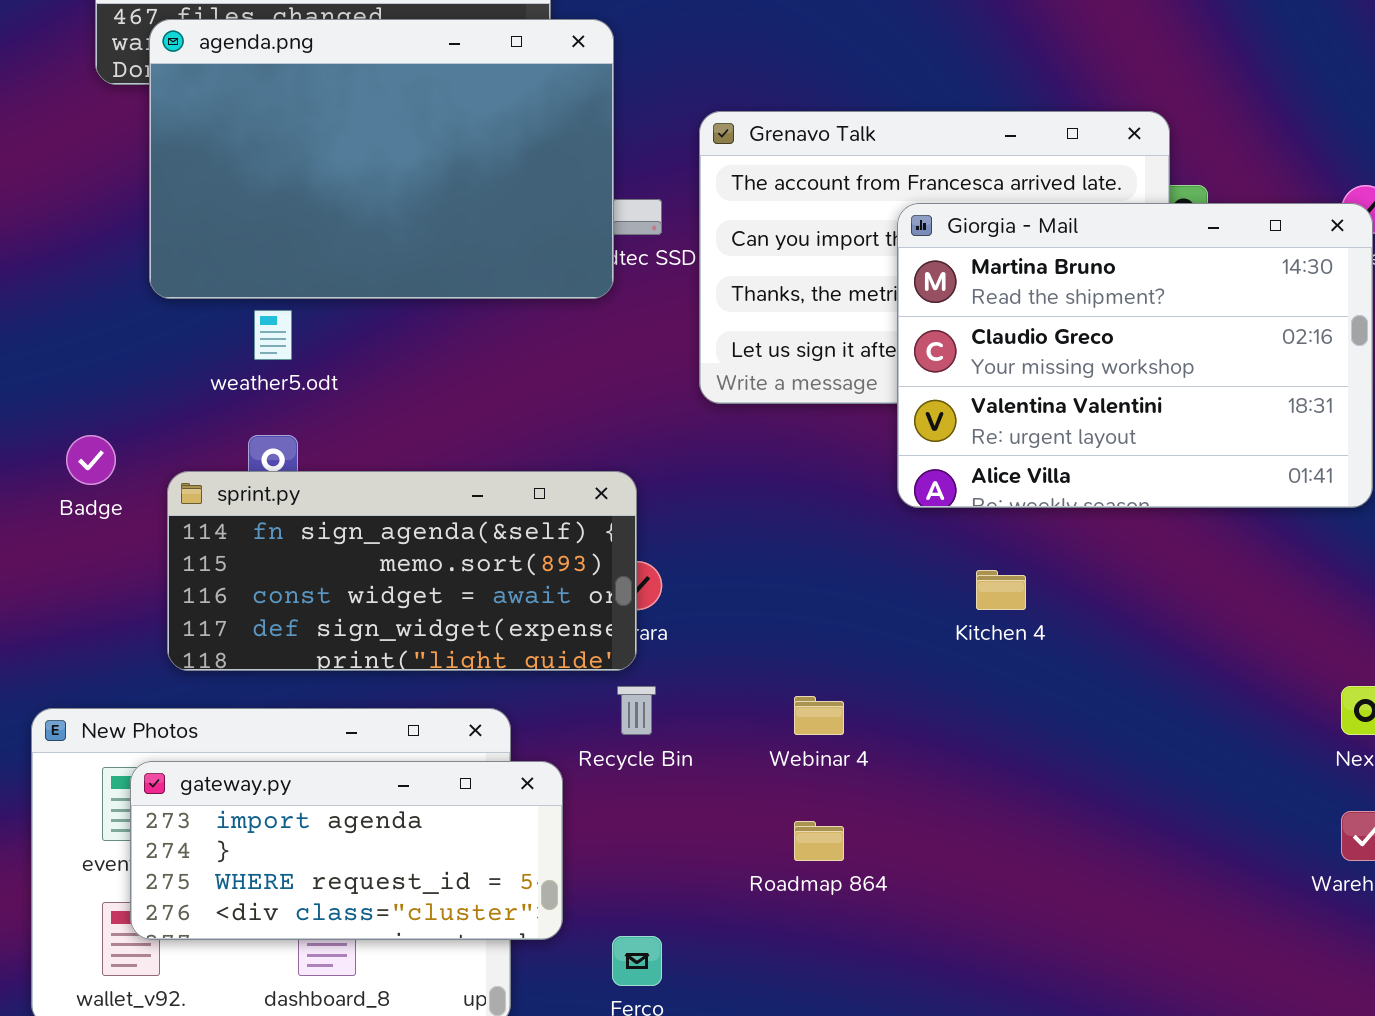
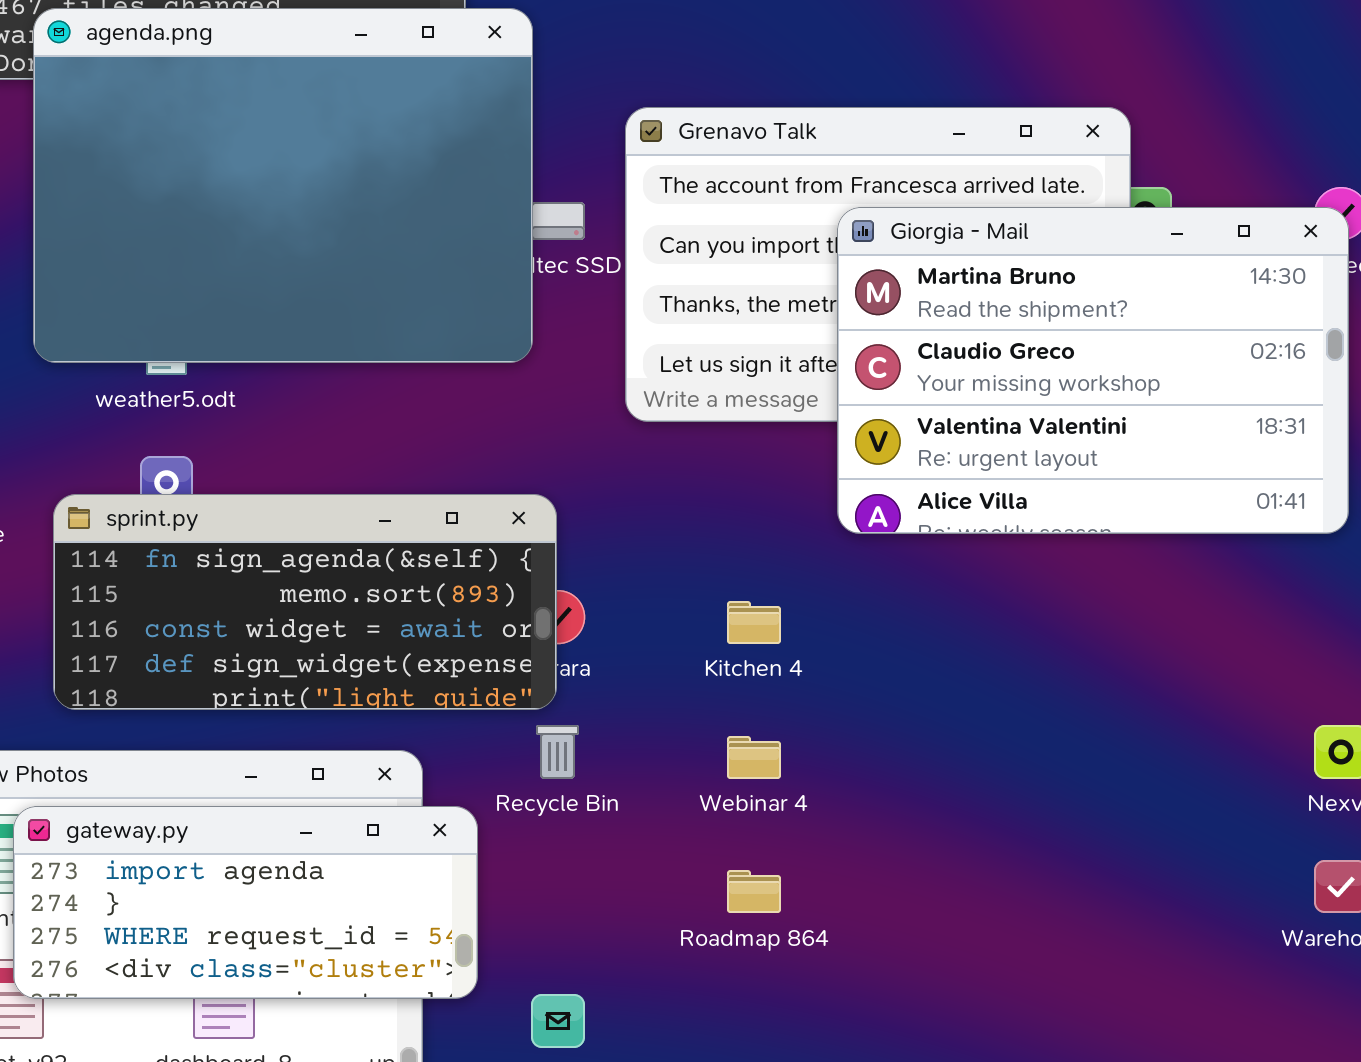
agenda.png: [149,19,614,299] -> [33,8,533,363], resized
Kitchen 4: [976,570,1026,610] -> [727,601,781,644], moved

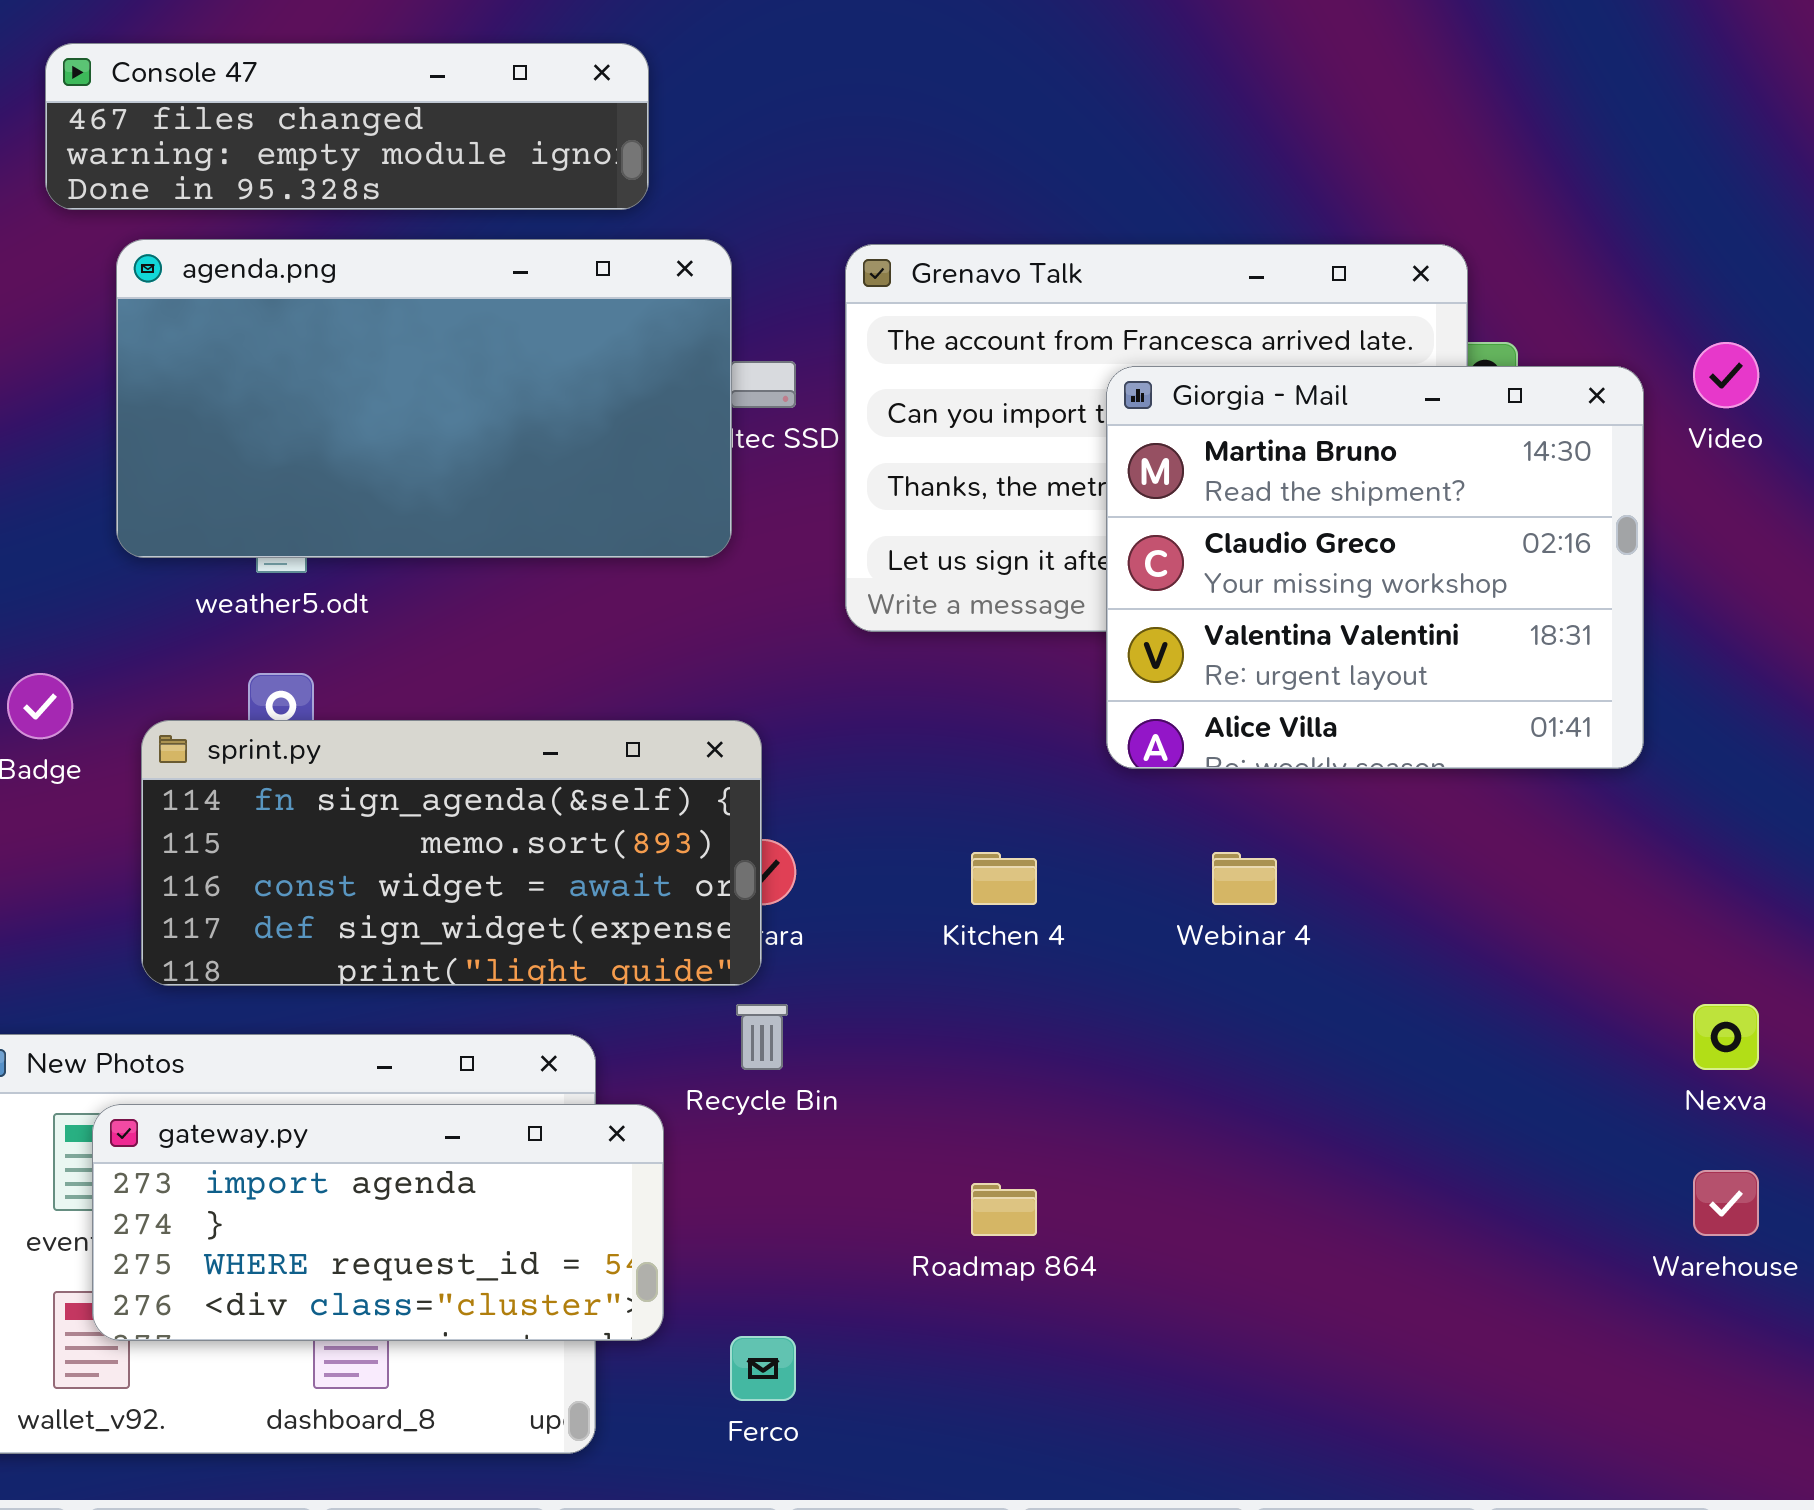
agenda.png: [33,8,533,363] -> [116,239,732,558], resized
Giorgia - Mail: [837,207,1349,534] -> [1106,366,1644,769], resized
Webinar 4: [727,736,781,779] -> [1212,852,1277,905], moved

